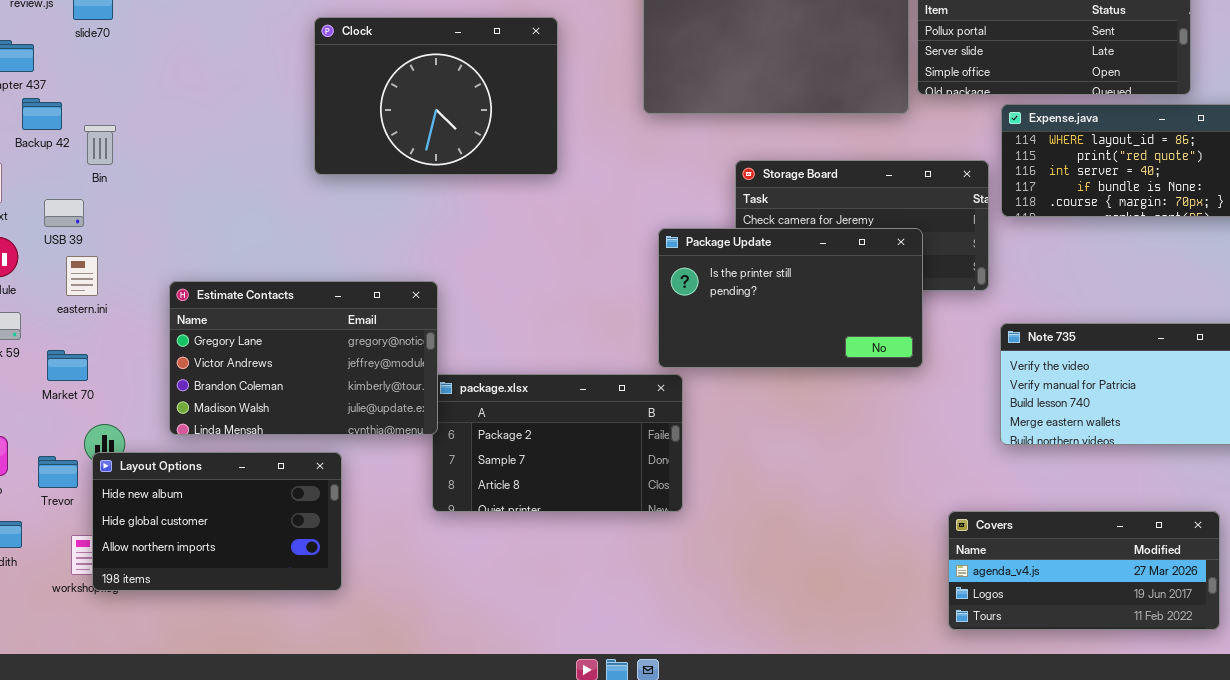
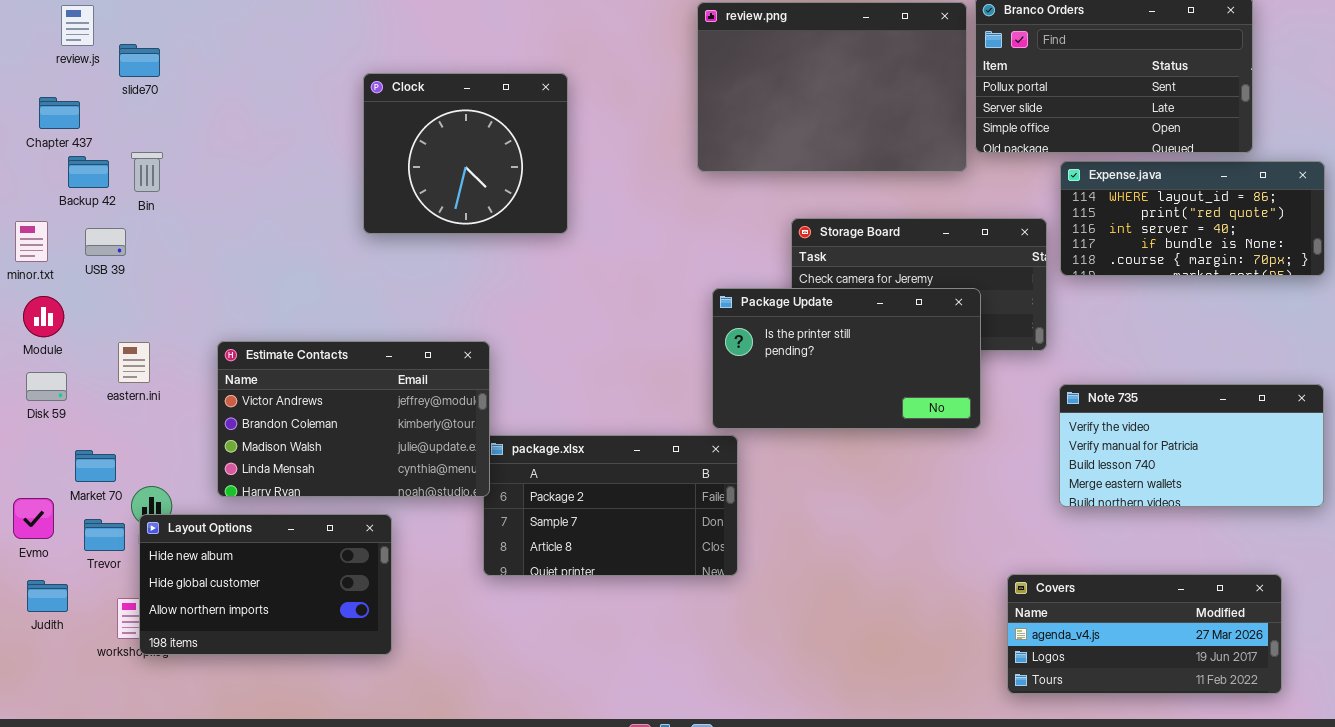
Clock: [314,17,558,175] -> [363,73,568,234], resized
Bin: [84,125,116,165] -> [131,152,163,192], moved
USB 39: [44,199,84,227] -> [85,228,126,256], moved
eastern.ini: [66,256,98,296] -> [118,342,150,383], moved
Estimate Contacts: [169,281,438,435] -> [217,341,490,497], scrolled down 1 row
Market 70: [47,350,88,381] -> [75,450,116,482], moved

